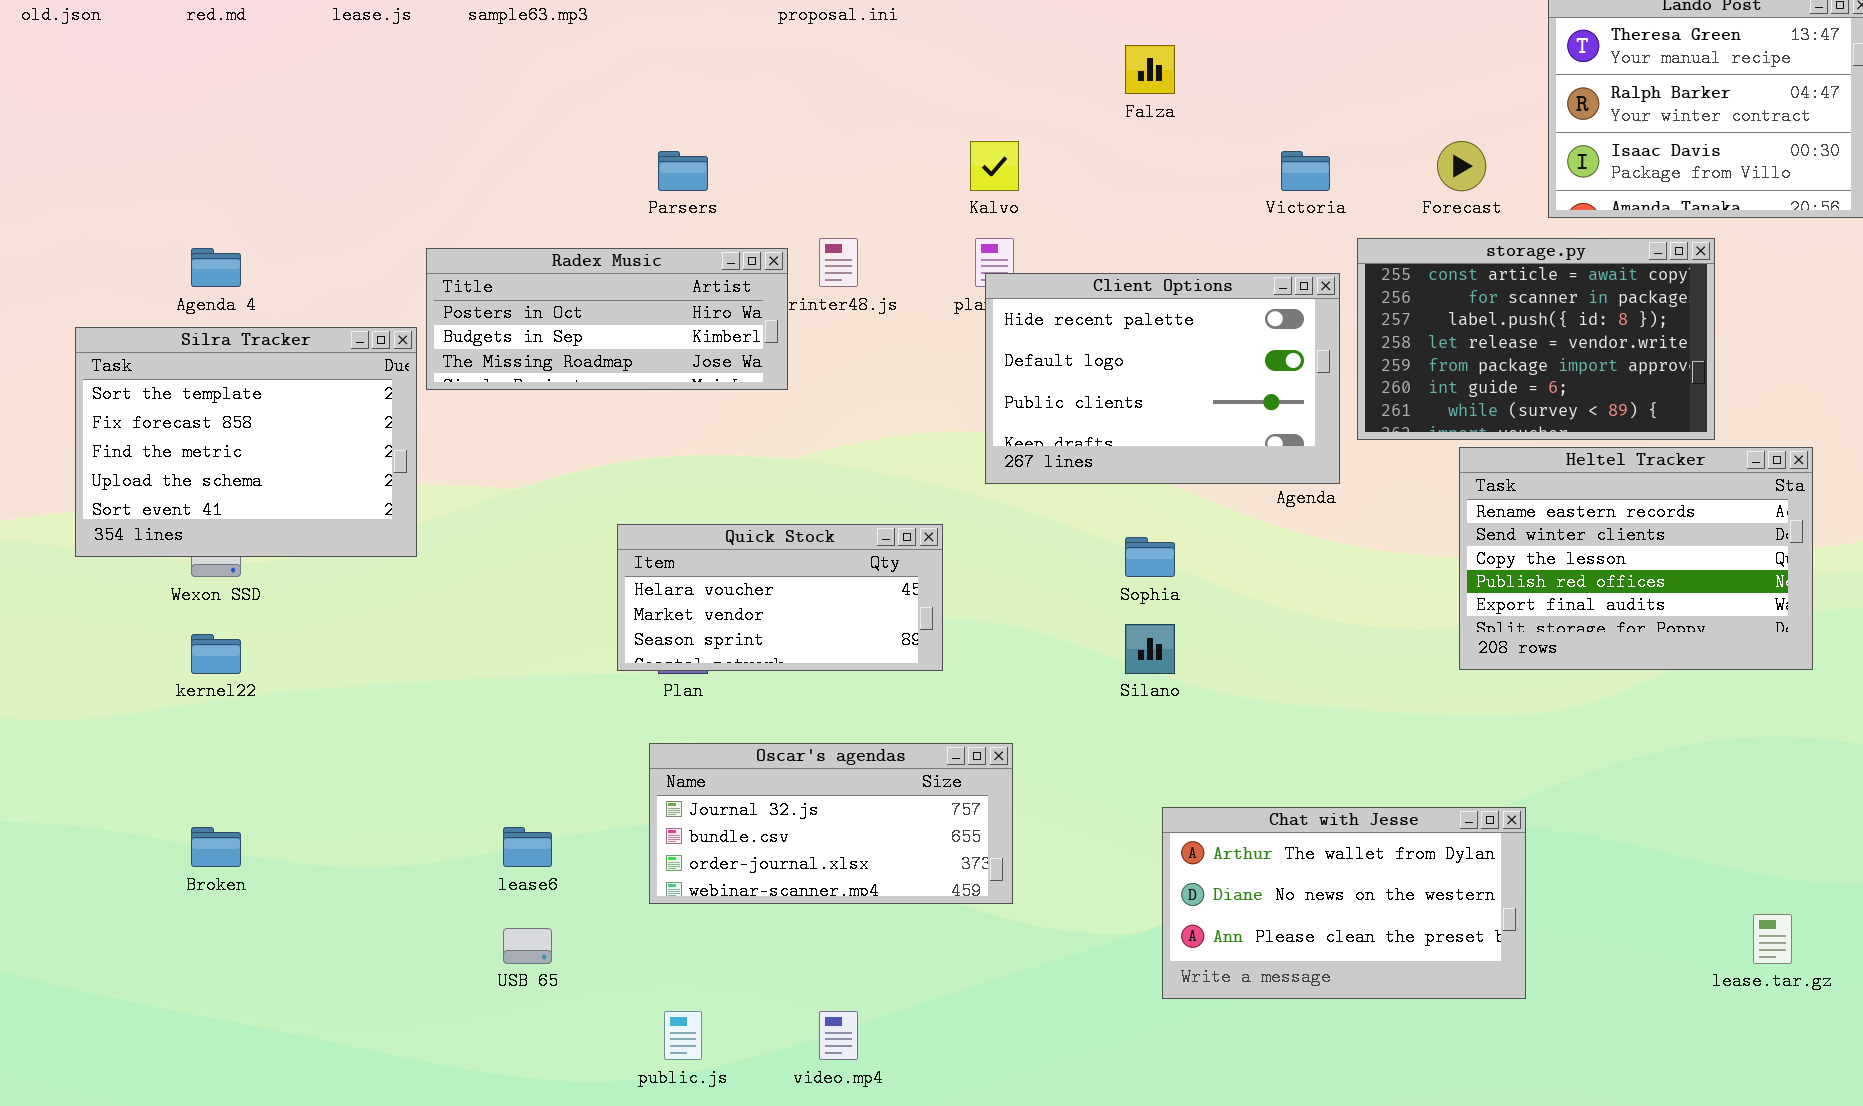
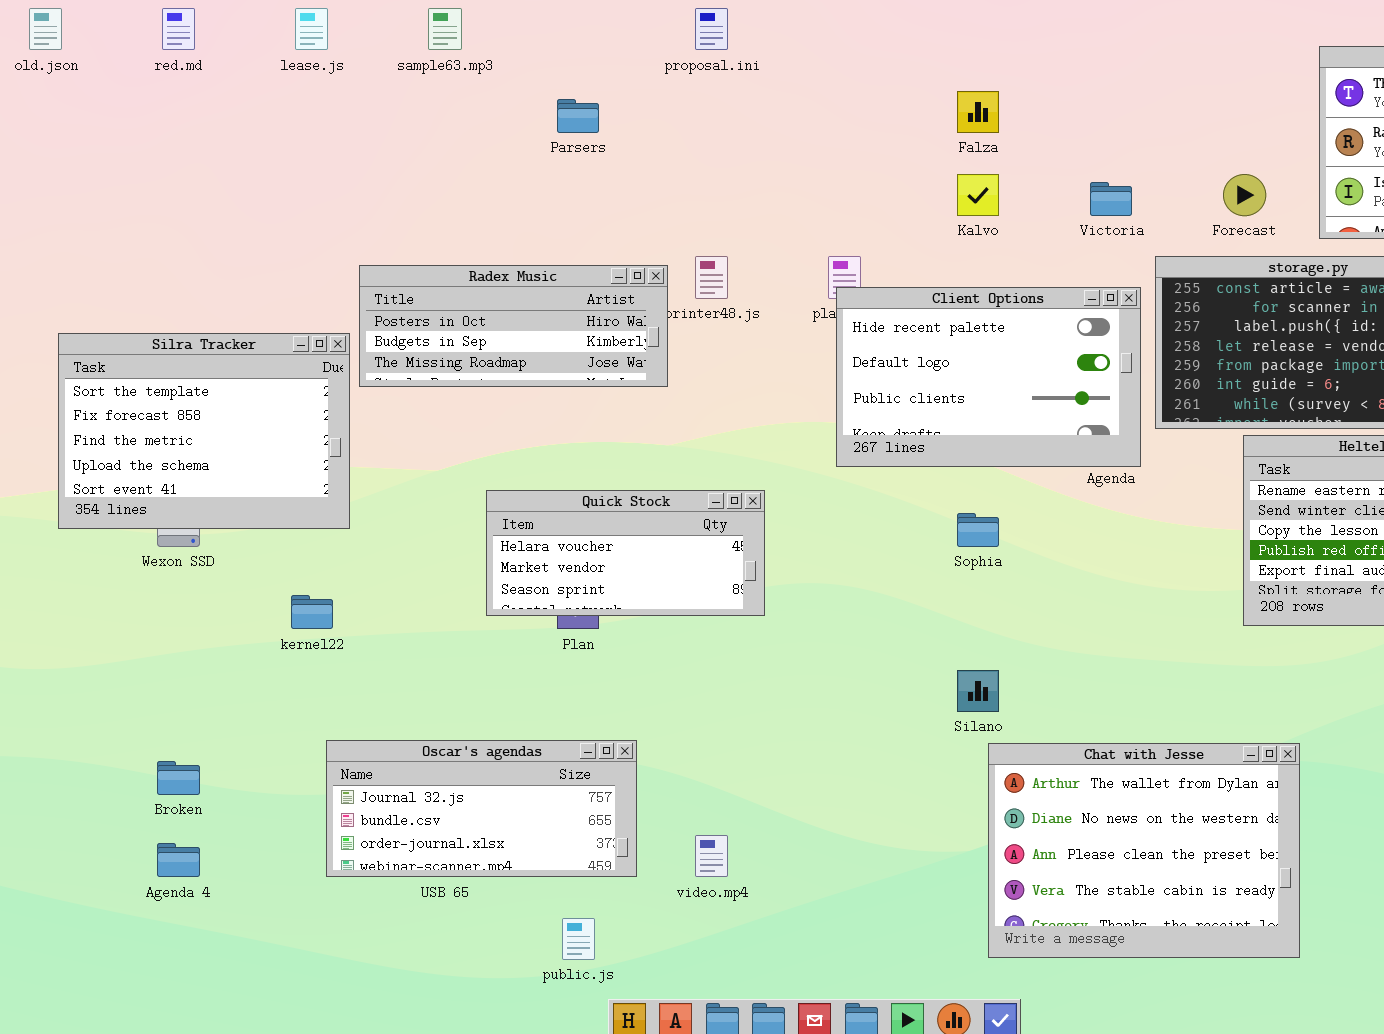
Kalvo: [970,141,1019,191] -> [957,174,999,216], moved
Parsers: [658,151,708,191] -> [557,99,599,133], moved
Agenda 4: [191,248,241,287] -> [157,843,200,877], moved
Quick Stock: [617,524,943,671] -> [486,490,765,616], moved
Silano: [1125,624,1175,674] -> [957,670,999,712], moved
kernel22: [191,634,241,674] -> [291,595,333,629], moved
Oscar's agendas: [649,743,1013,904] -> [326,740,637,877], moved
Chat with Jesse: [1162,807,1526,999] -> [988,743,1300,958], resized
video.mp4: [819,1011,858,1060] -> [695,835,728,877], moved

